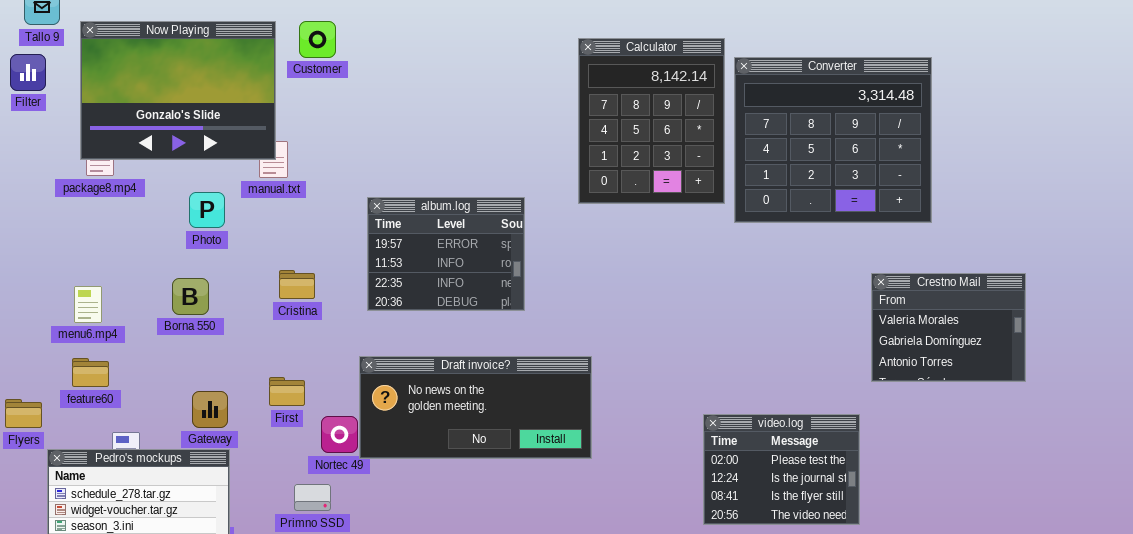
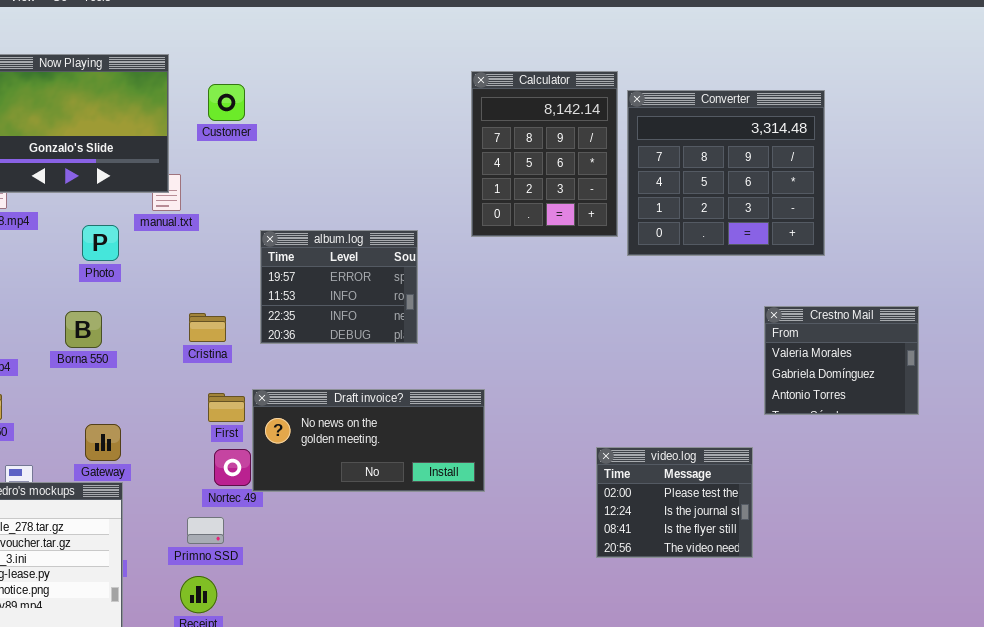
Customer: [299,21,336,58] -> [208,84,245,121], moved
Cristina: [279,270,315,299] -> [189,313,226,342], moved
First: [269,377,305,406] -> [208,393,245,422], moved

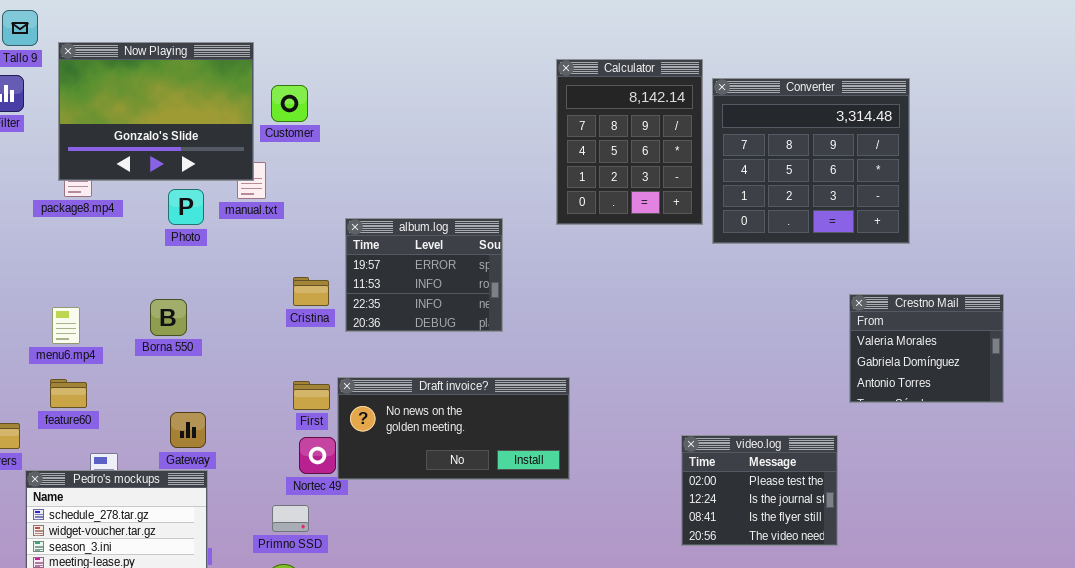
Customer: [208,84,245,121] -> [271,85,308,122], moved
Photo: [82,225,119,261] -> [168,189,204,225], moved
Cristina: [189,313,226,342] -> [293,277,329,306], moved

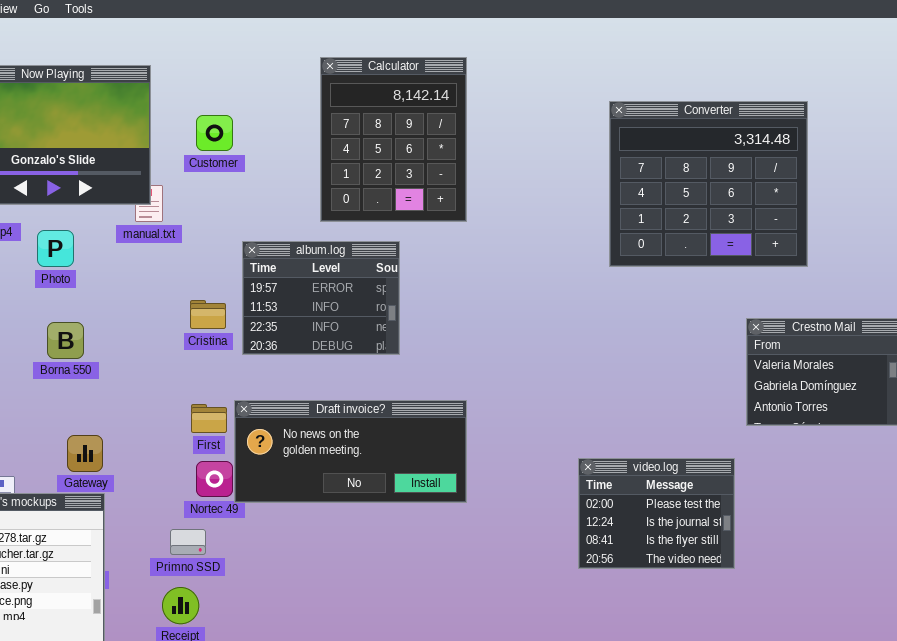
Calculator: [556,59,703,225] -> [320,57,467,222], moved
Customer: [271,85,308,122] -> [196,115,233,151], moved
Photo: [168,189,204,225] -> [37,230,74,267], moved

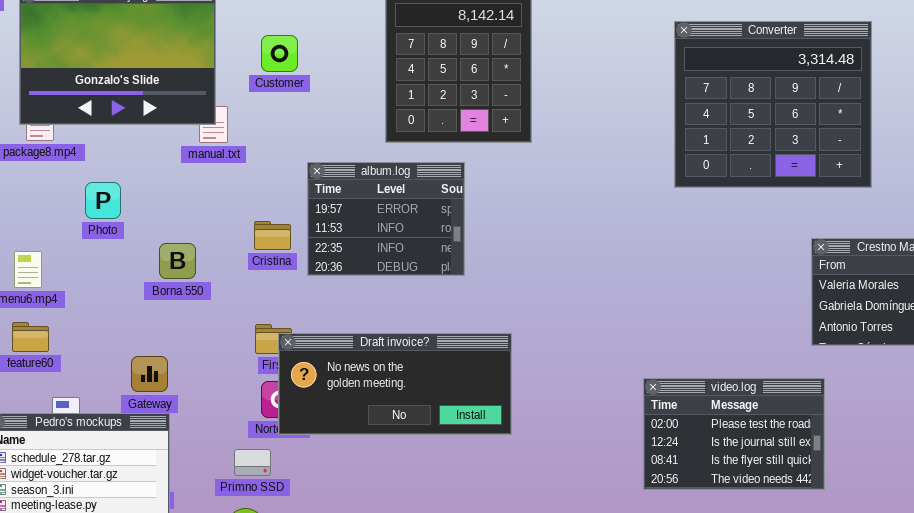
Photo: [37,230,74,267] -> [85,182,121,219], moved
Borna 550: [47,322,84,359] -> [159,243,196,279], moved
Draft invoice?: [234,400,467,503] -> [278,333,512,435], moved
video.log: [578,458,735,569] -> [643,378,825,490], resized

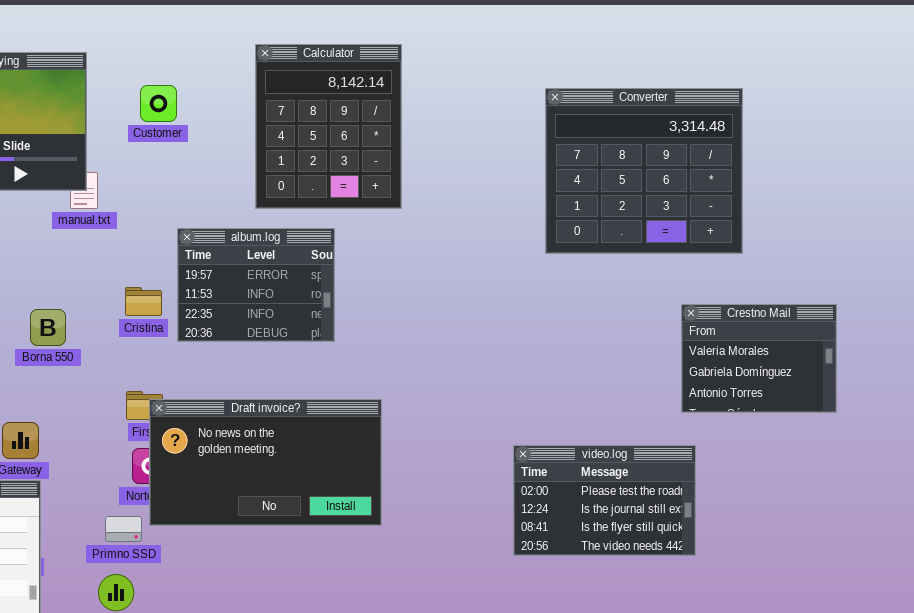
Customer: [261,35,298,72] -> [140,85,177,122], moved
Draft invoice?: [278,333,512,435] -> [149,399,382,526], resized

